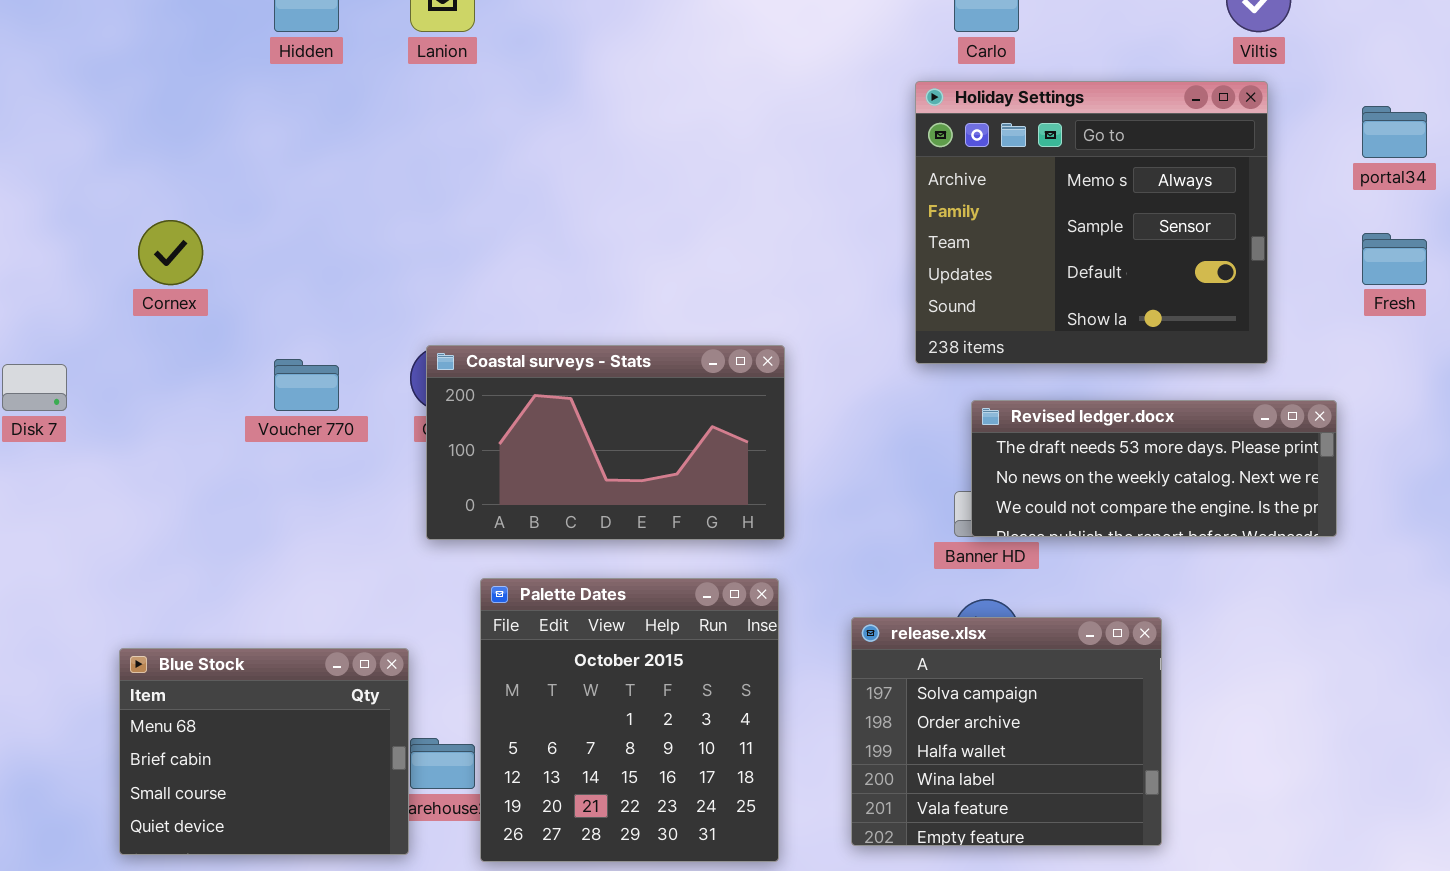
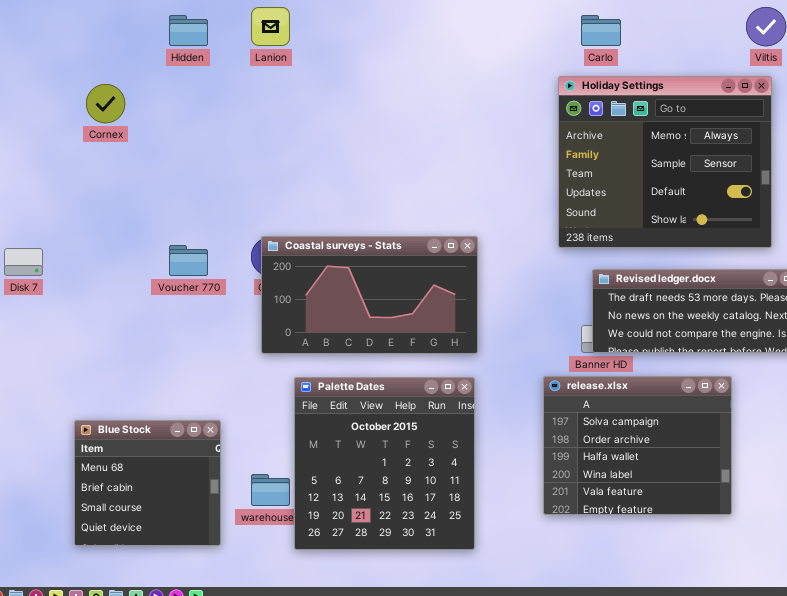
Cornex: [138,220,203,285] -> [86,84,125,123], moved
release.xlsx: [851,617,1162,846] -> [543,376,732,515], moved
Blue Stock: [119,648,409,855] -> [74,420,221,546], resized

